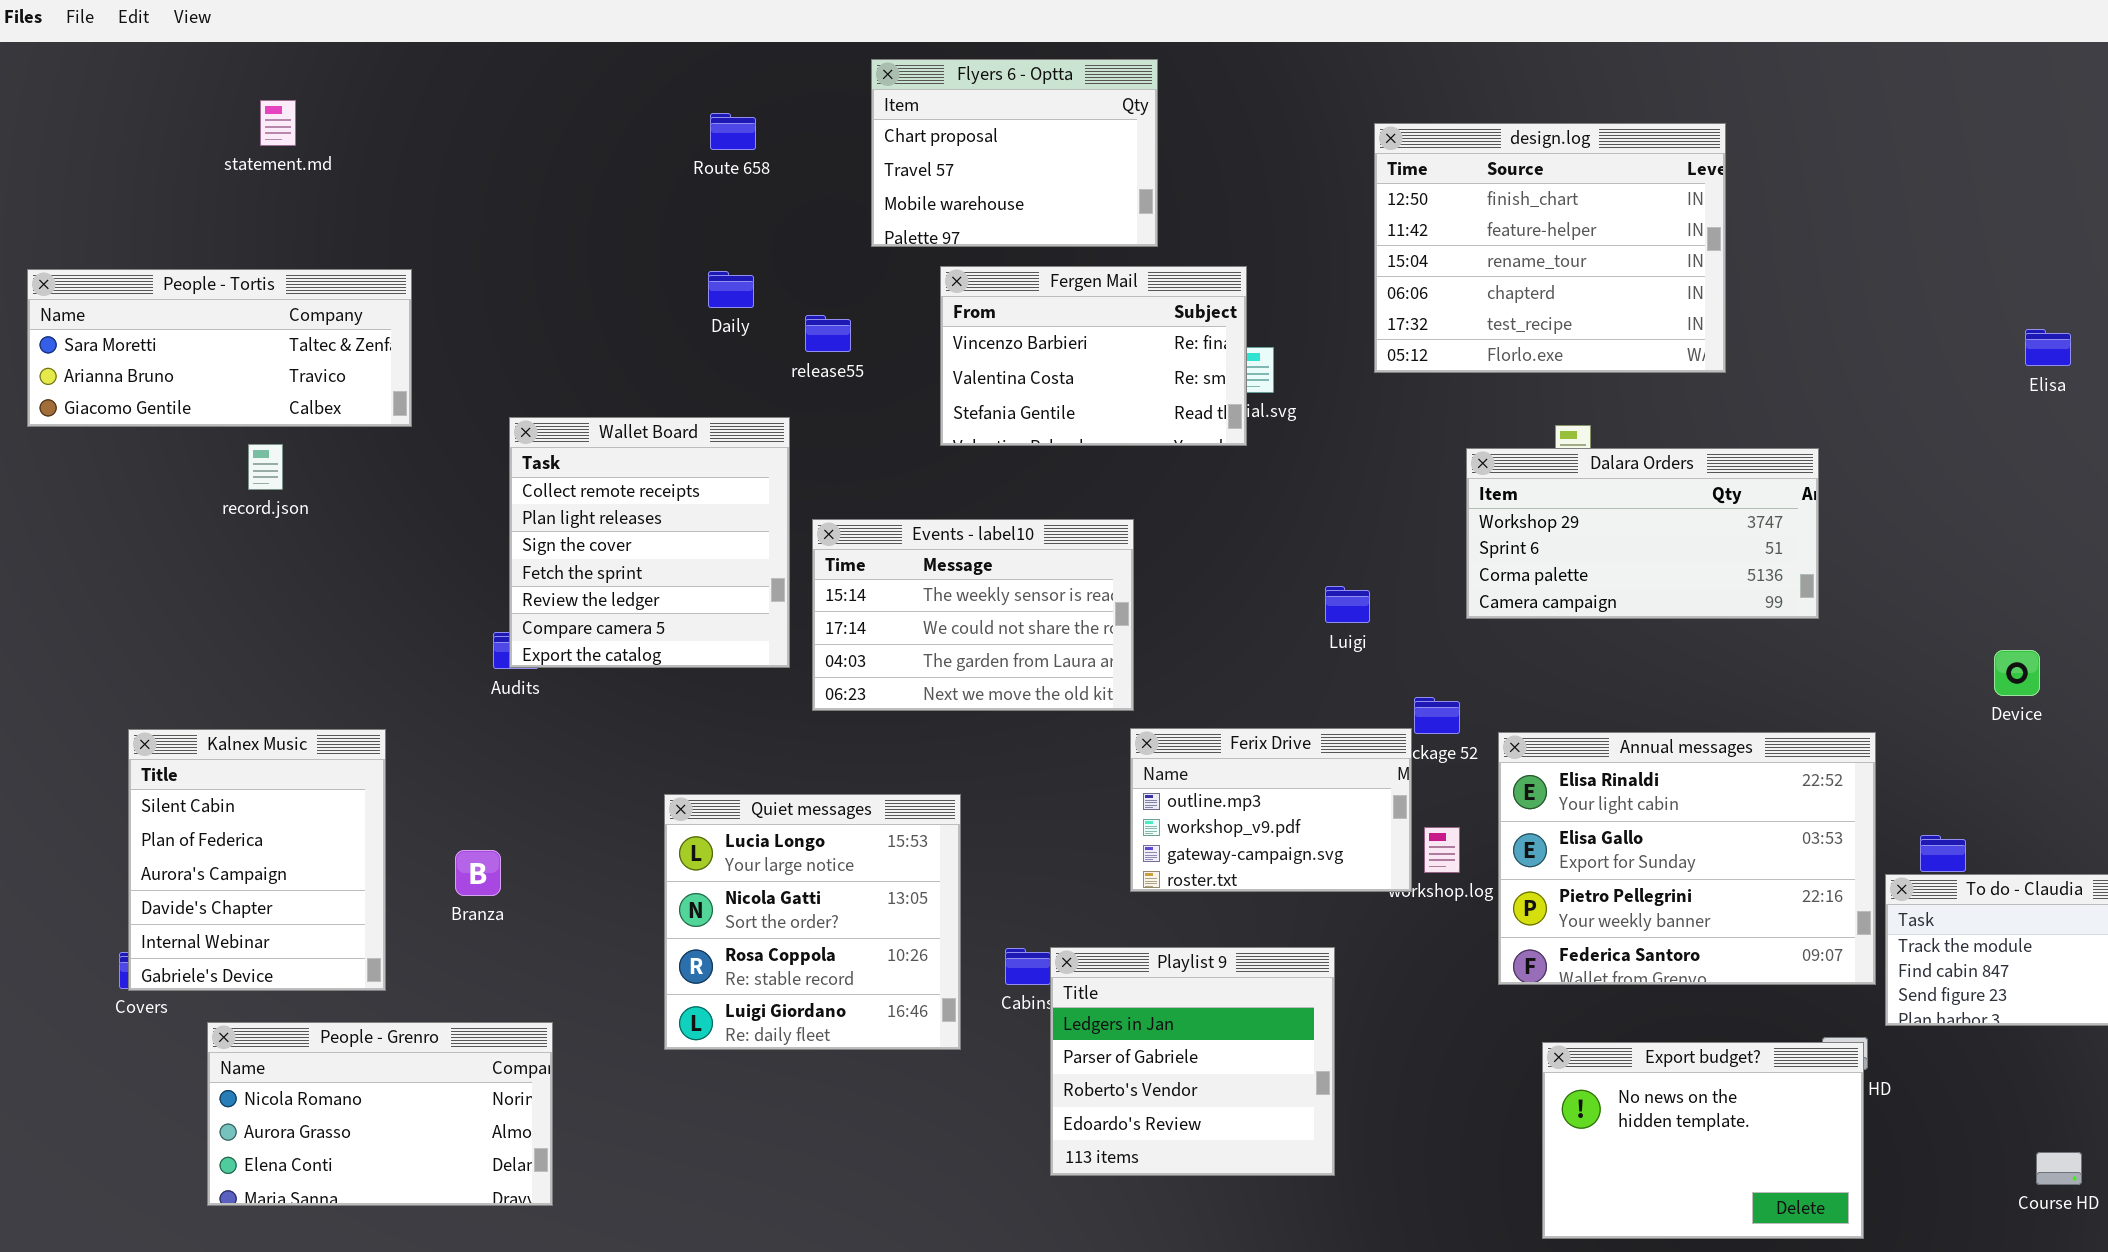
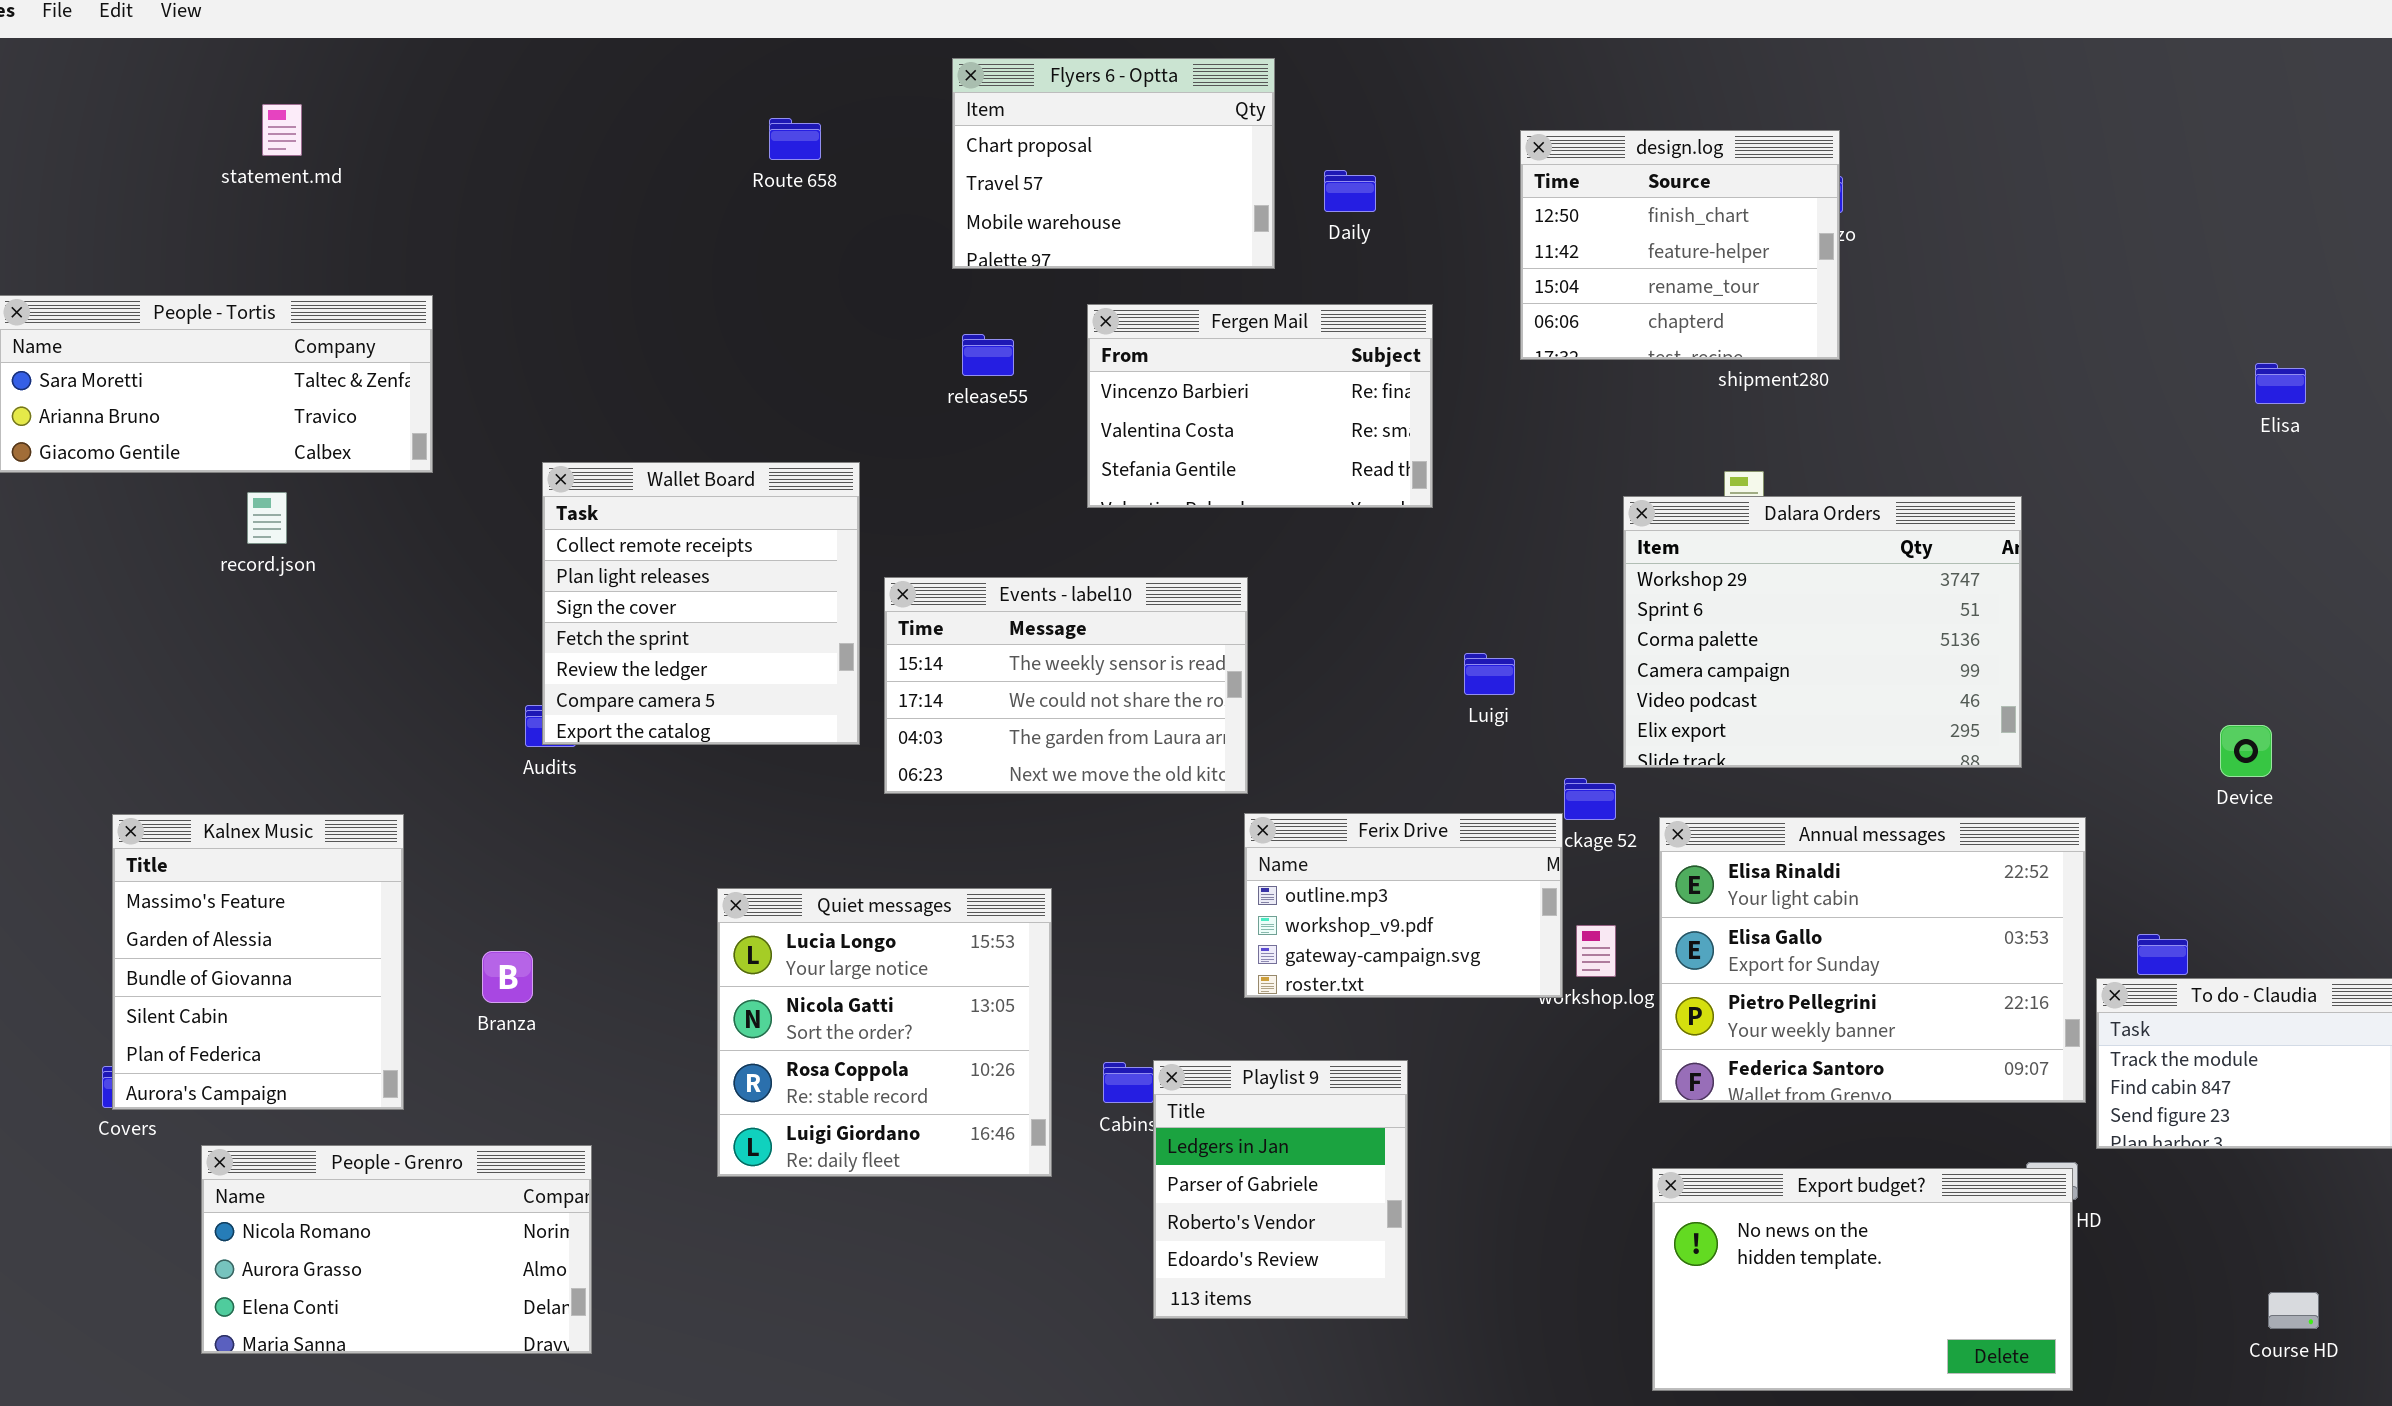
design.log: [1374,123,1726,373] -> [1520,130,1840,360], resized
Fergen Mail: [940,266,1247,446] -> [1087,304,1433,508], moved
Daily: [708,271,754,308] -> [1324,170,1376,212], moved
release55: [805,315,851,352] -> [962,334,1014,376], moved
Dalara Orders: [1466,448,1819,619] -> [1623,496,2022,768], resized
Kalnex Music: [128,729,386,991] -> [112,814,404,1110], scrolled up 3 rows
Playlist 9: [1050,947,1335,1176] -> [1153,1060,1408,1319], resized
Export budget?: [1542,1042,1864,1239] -> [1652,1168,2073,1391], resized

